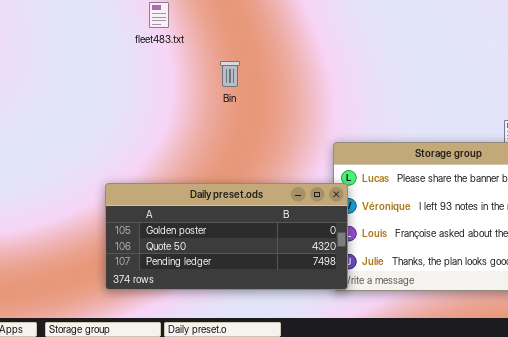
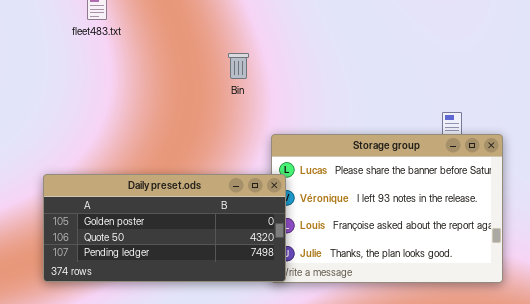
Bin: [220,61,240,87] -> [228,53,249,79], moved

